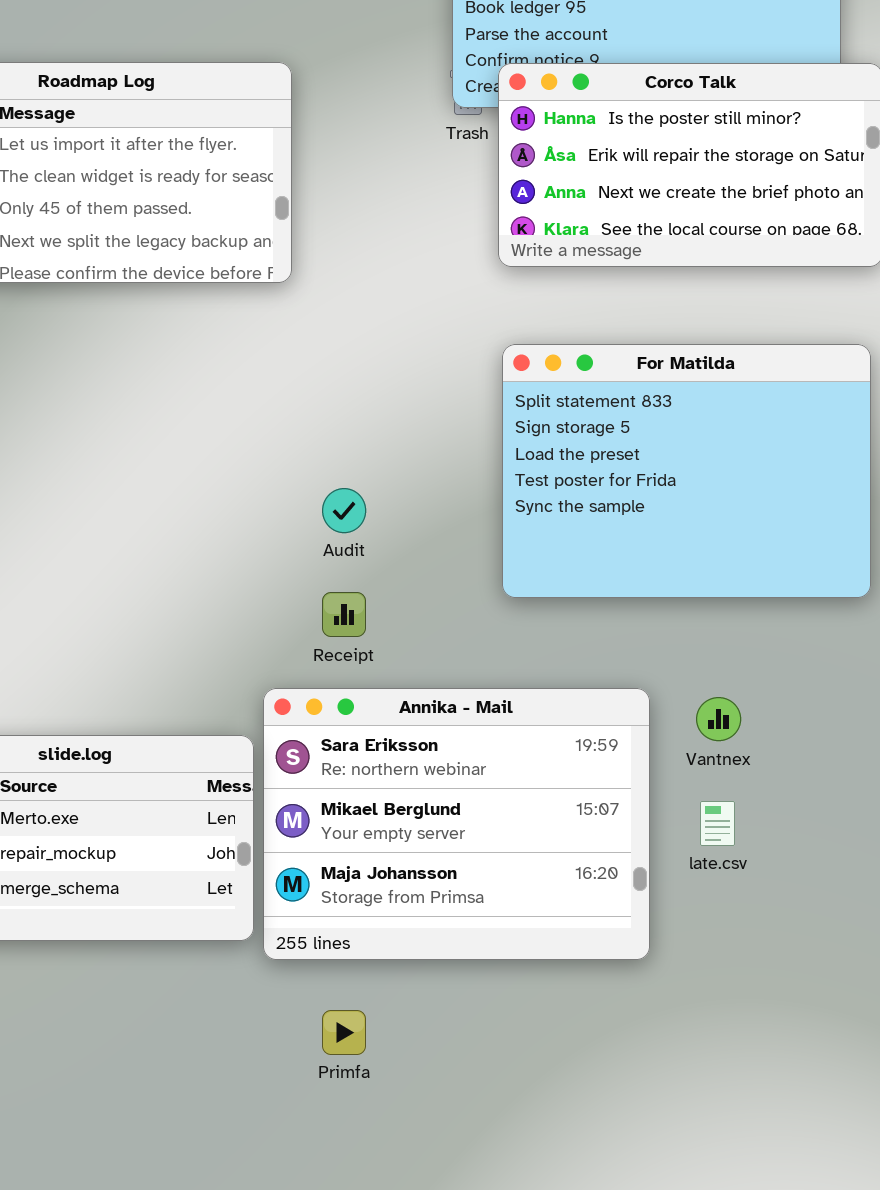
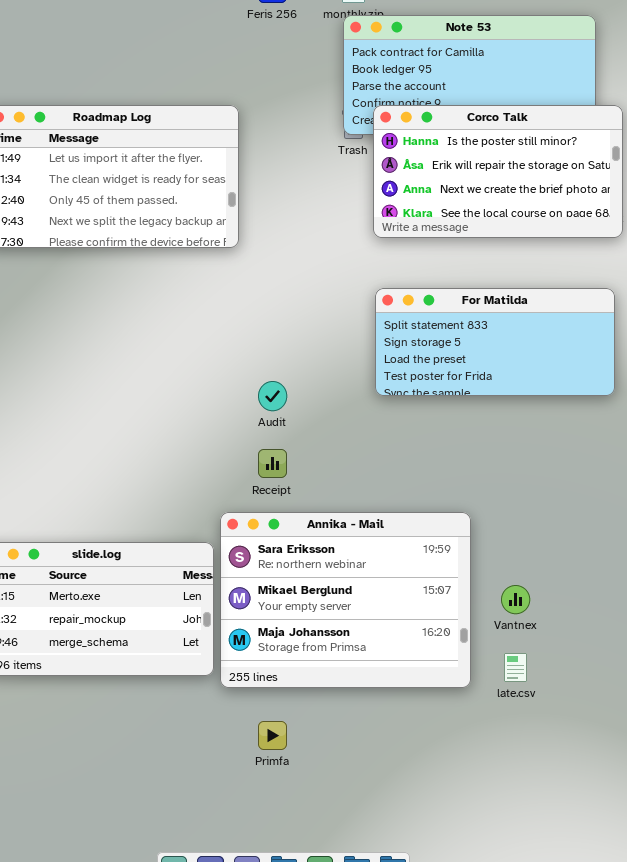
For Matilda: [502,344,871,598] -> [375,288,615,396], resized
Vantnex: [696,697,741,741] -> [501,585,530,614], moved
late.csv: [700,801,735,846] -> [504,653,527,682], moved

